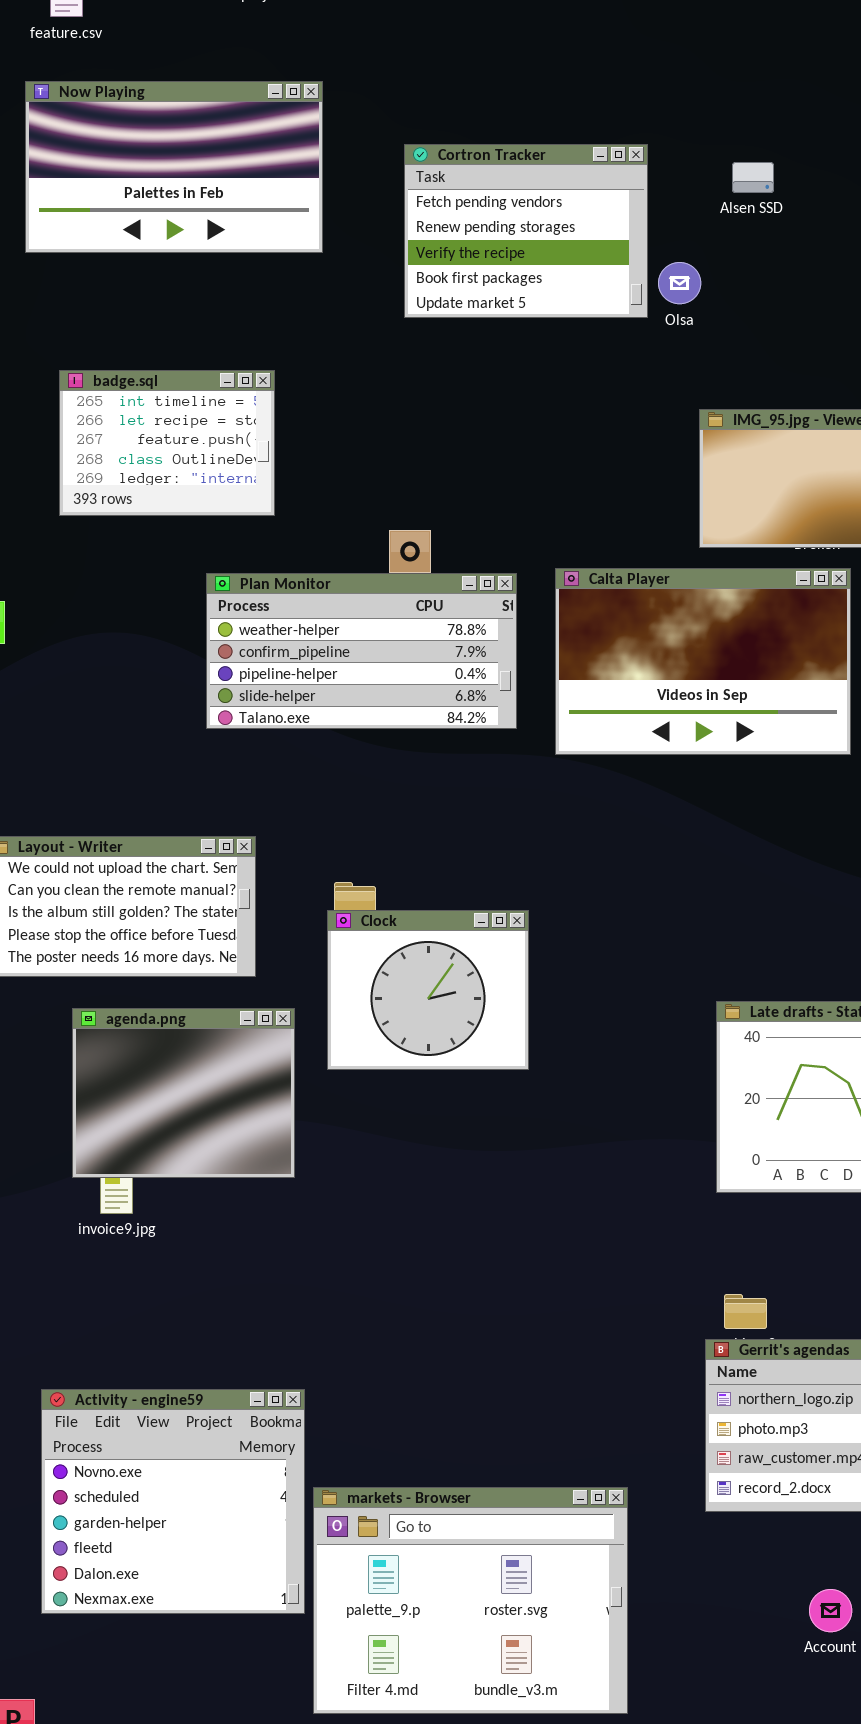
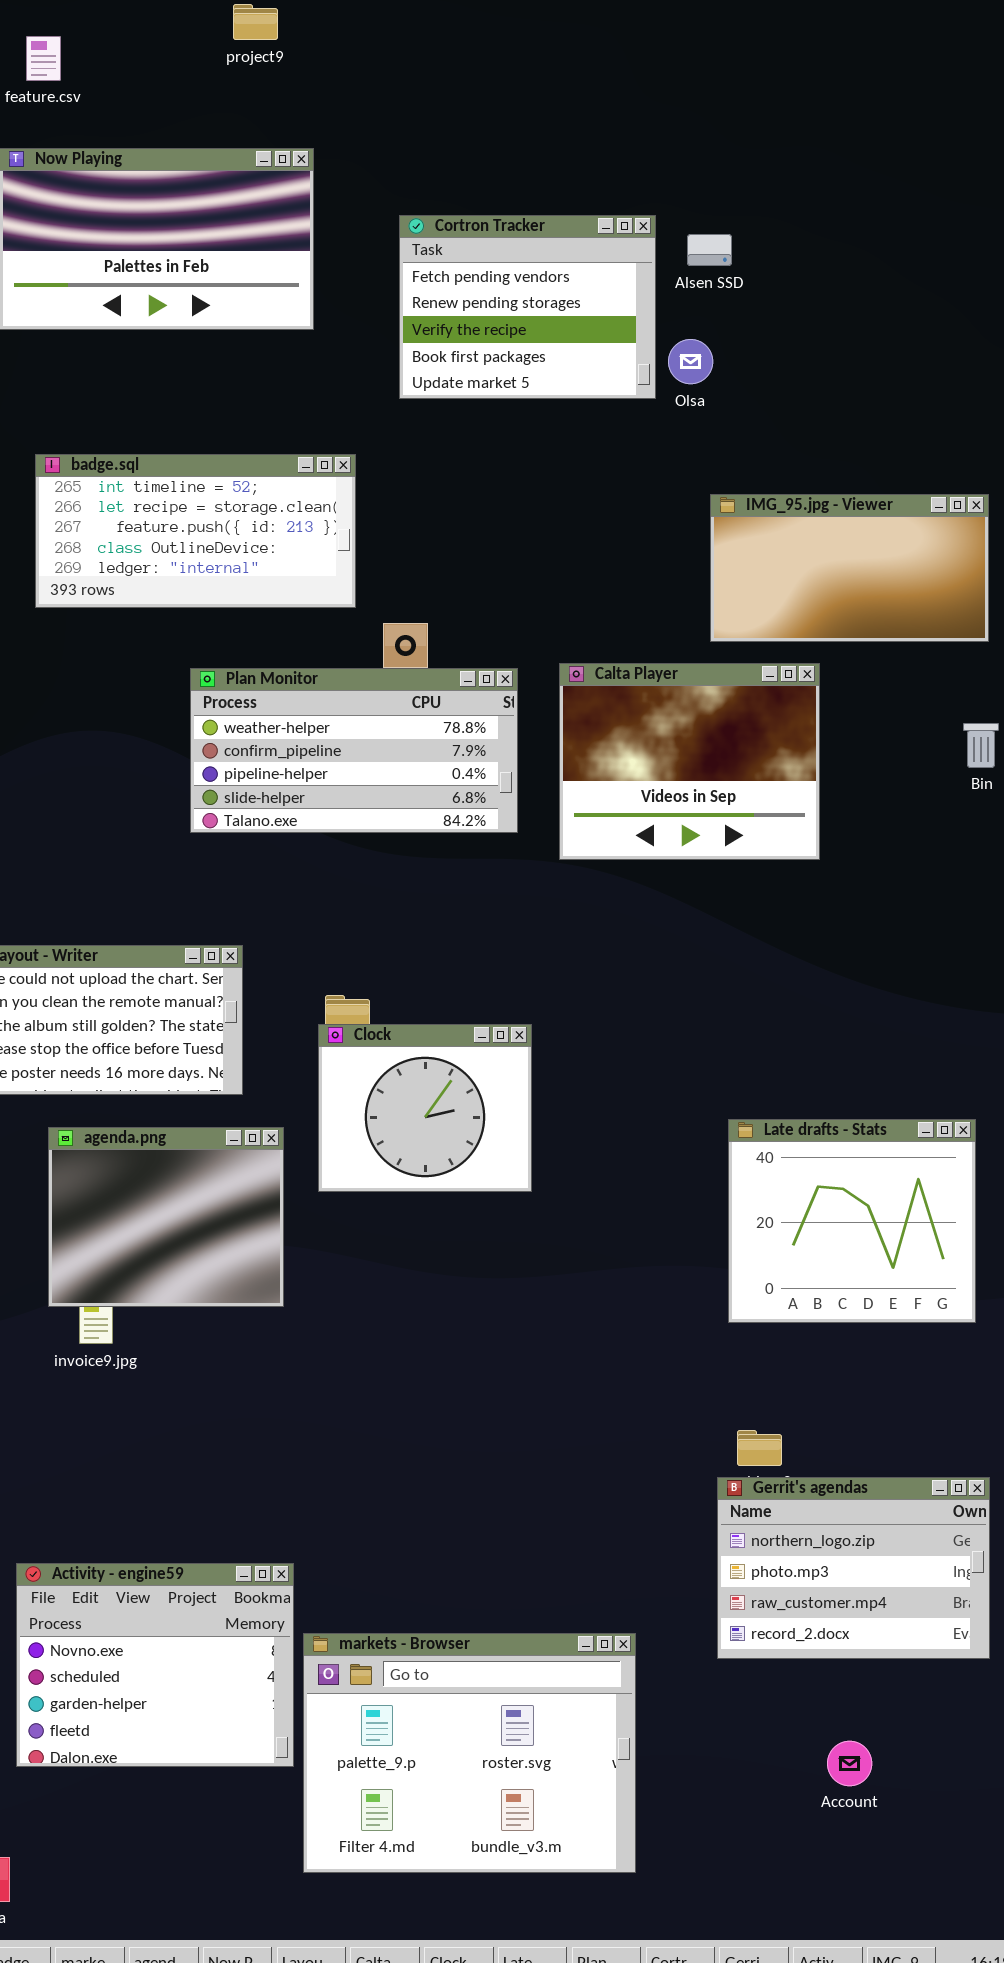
Alsen SSD: [732,162,774,193] -> [687,234,732,266], moved
badge.sql: [59,370,275,516] -> [35,454,356,608], resized
Calta Player: [555,568,851,755] -> [559,663,820,860], resized
Activity - engine59: [41,1389,305,1614] -> [16,1563,294,1767], resized

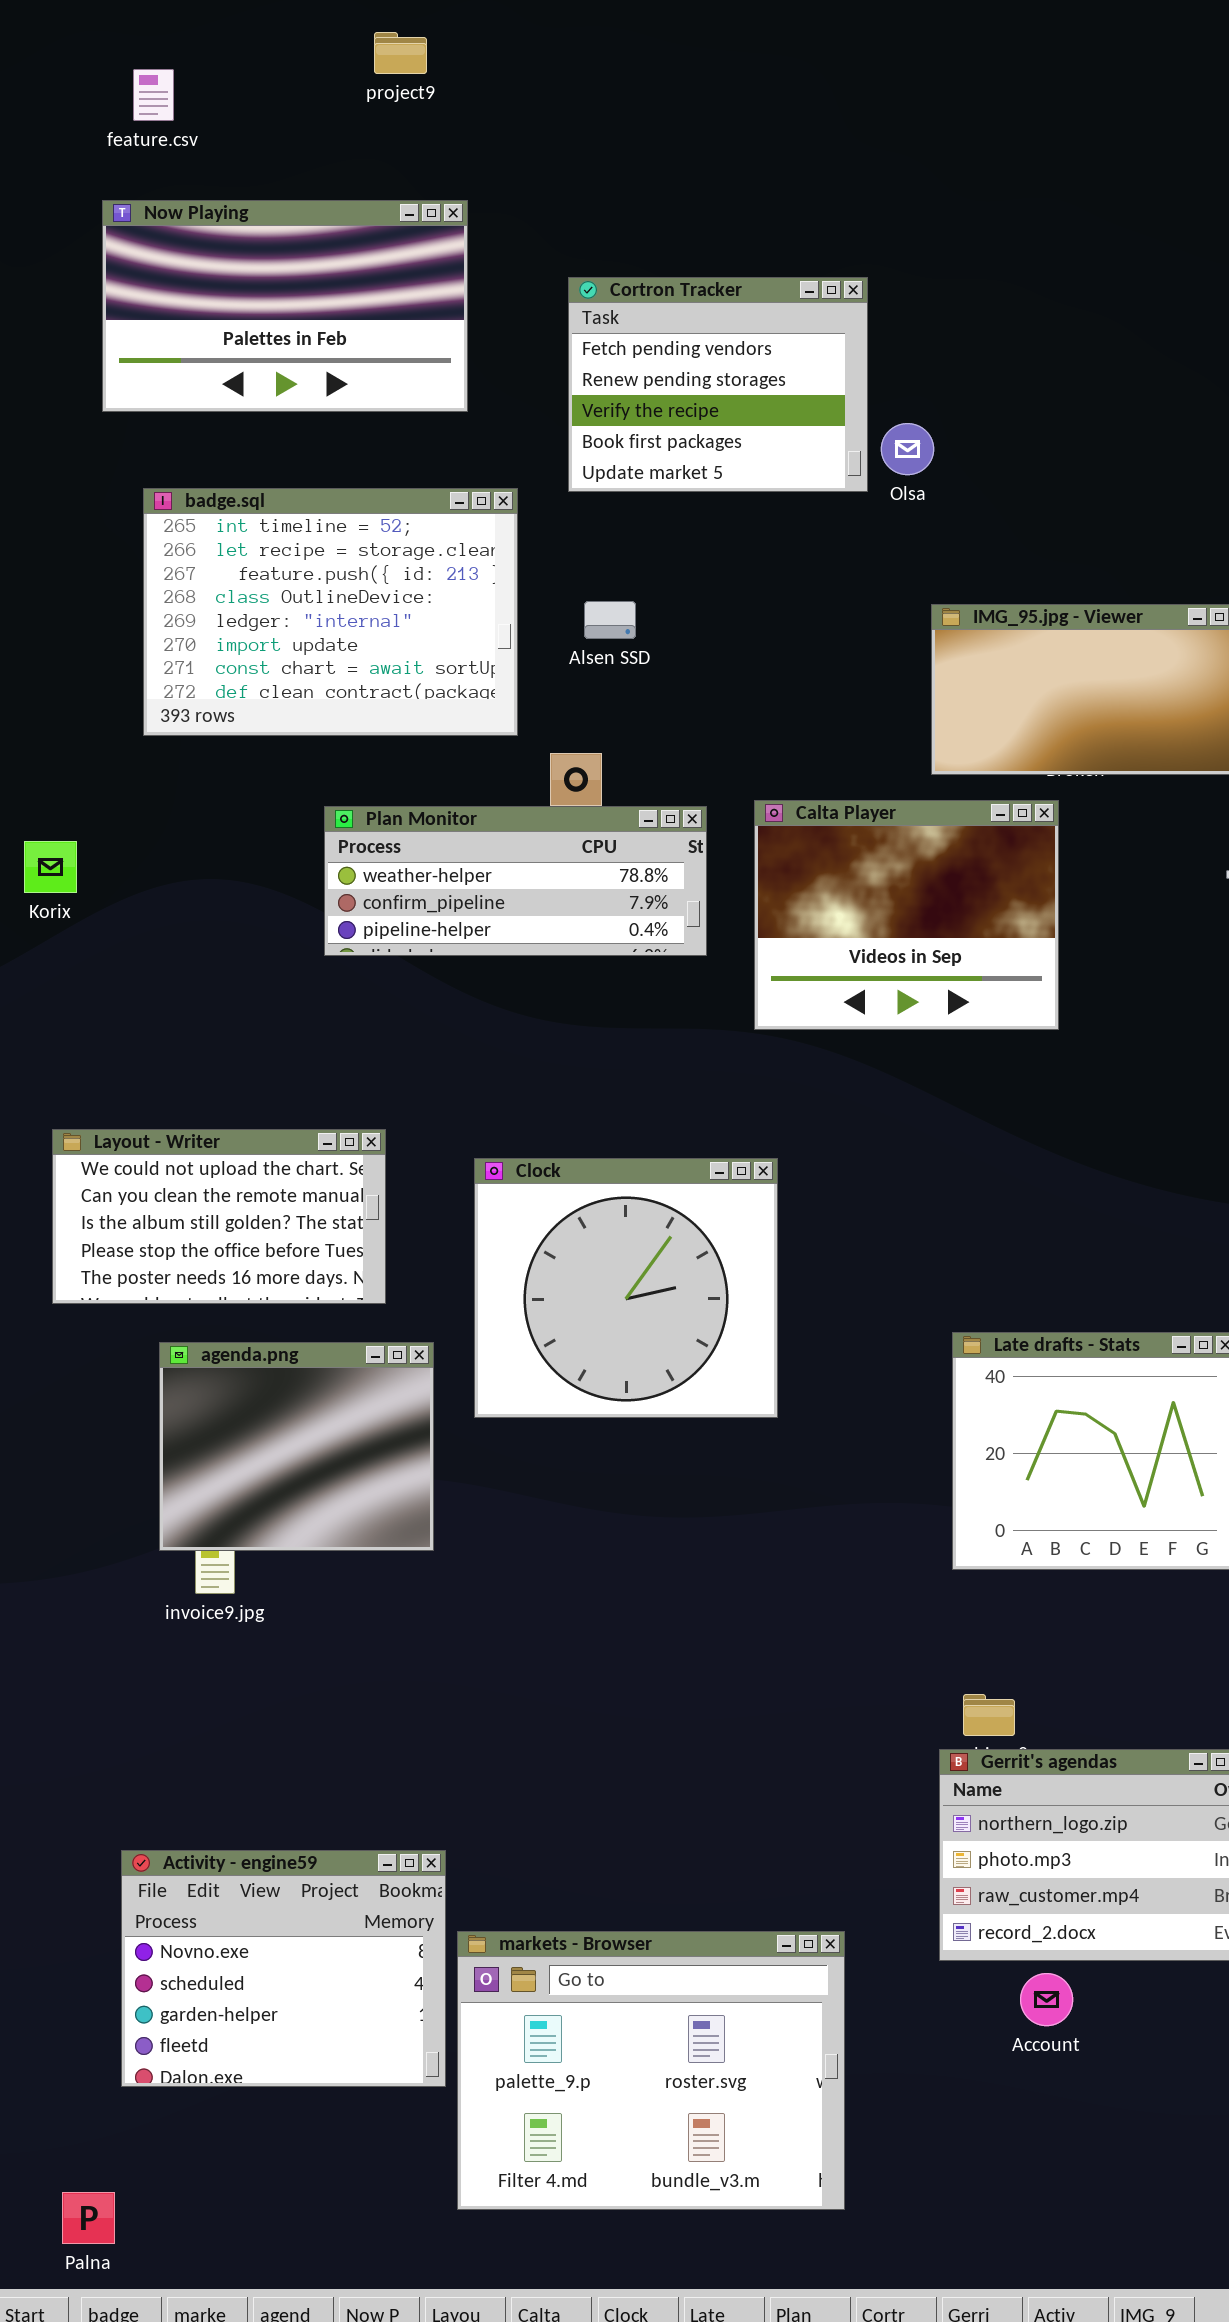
Alsen SSD: [687,234,732,266] -> [584,601,636,639], moved
badge.sql: [35,454,356,608] -> [143,488,518,736], resized
Plan Monitor: [190,668,518,833] -> [324,806,707,956], resized
Clock: [318,1024,532,1192] -> [474,1158,778,1418], resized
Account: [827,1741,872,1786] -> [1020,1973,1073,2026], moved

